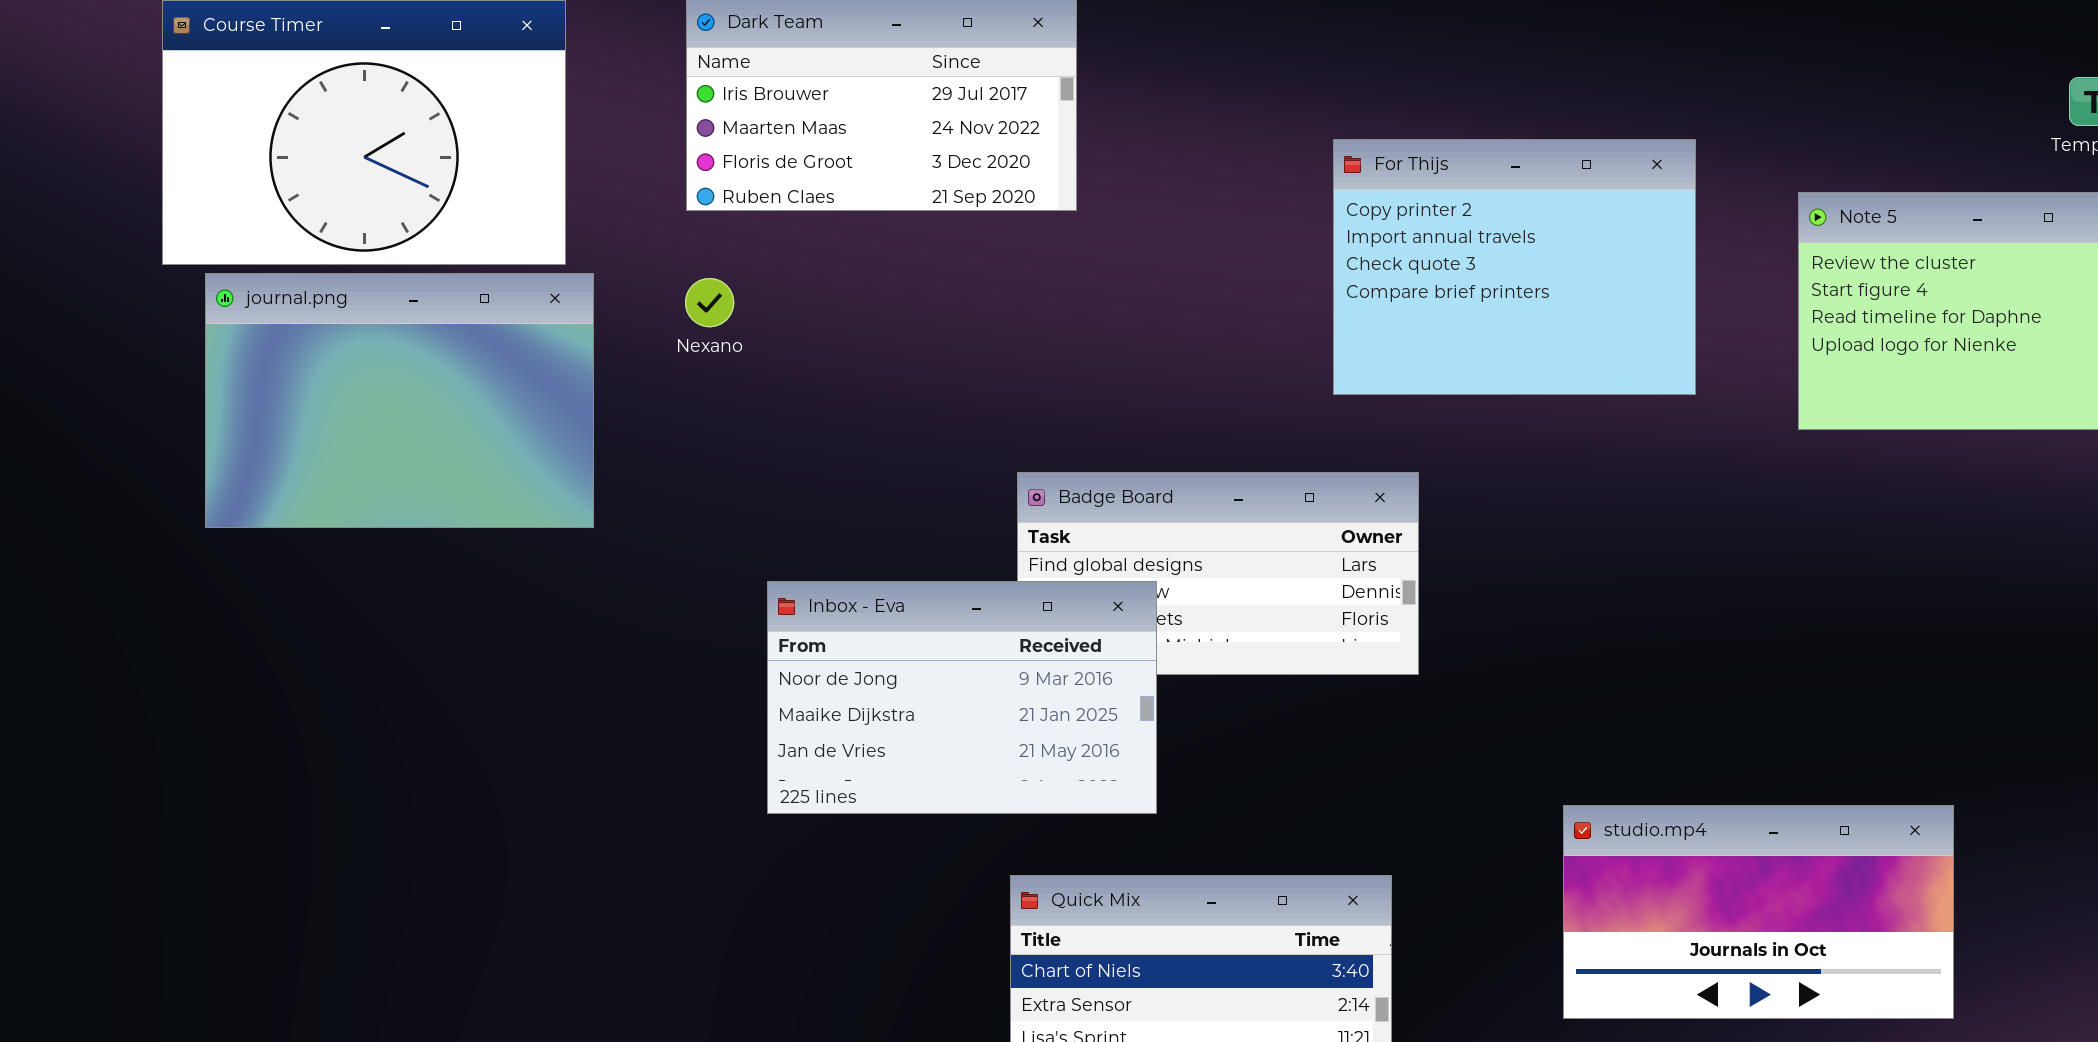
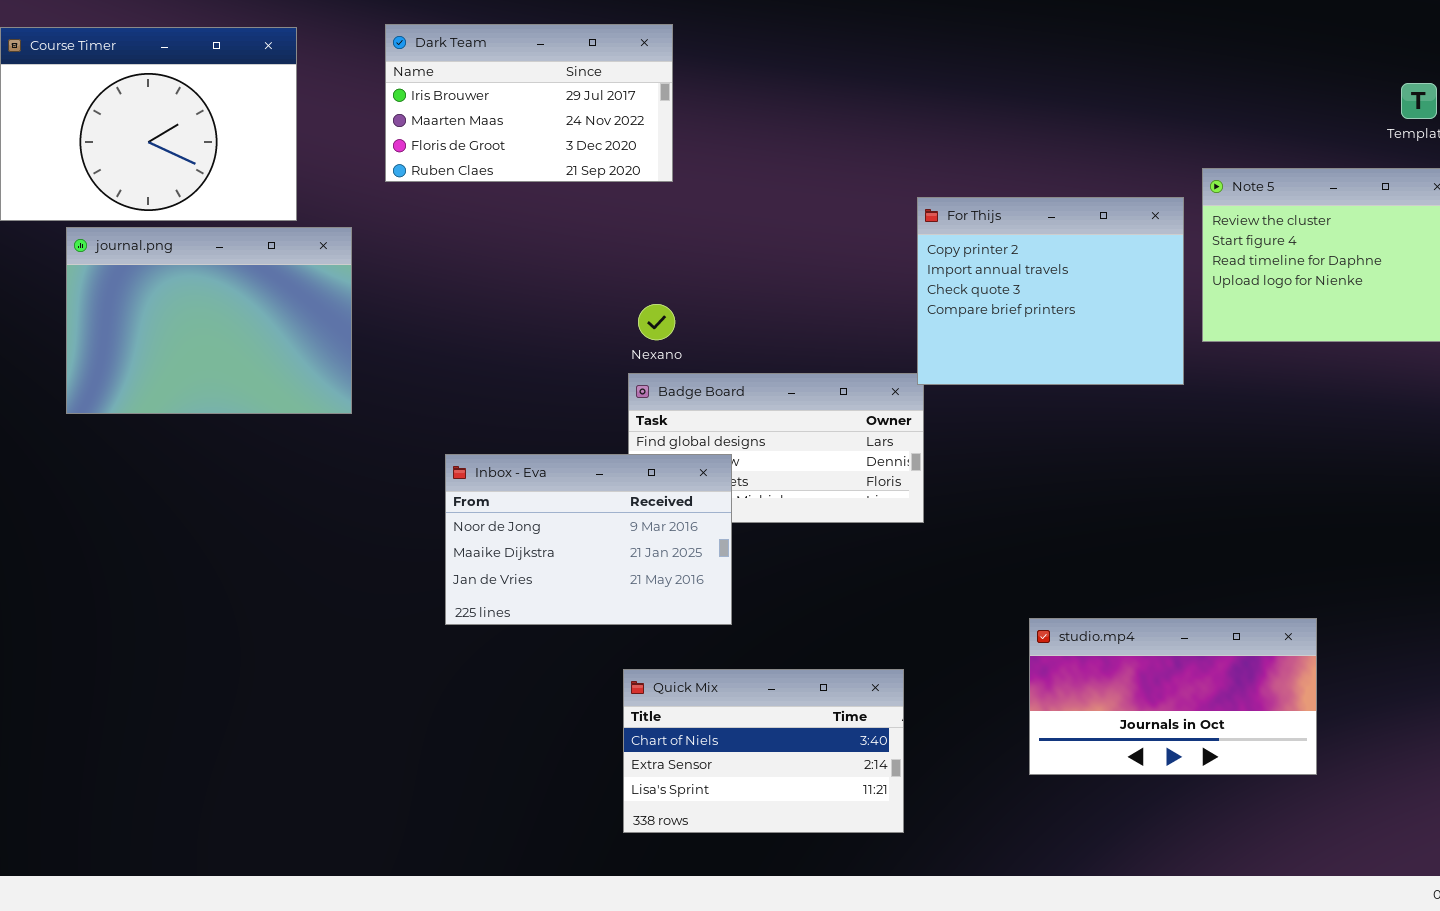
For Thijs: [1333,139,1696,395] -> [917,197,1184,385], moved
journal.png: [205,273,594,528] -> [66,227,352,414], moved
Nexano: [685,278,734,327] -> [638,304,675,340], moved

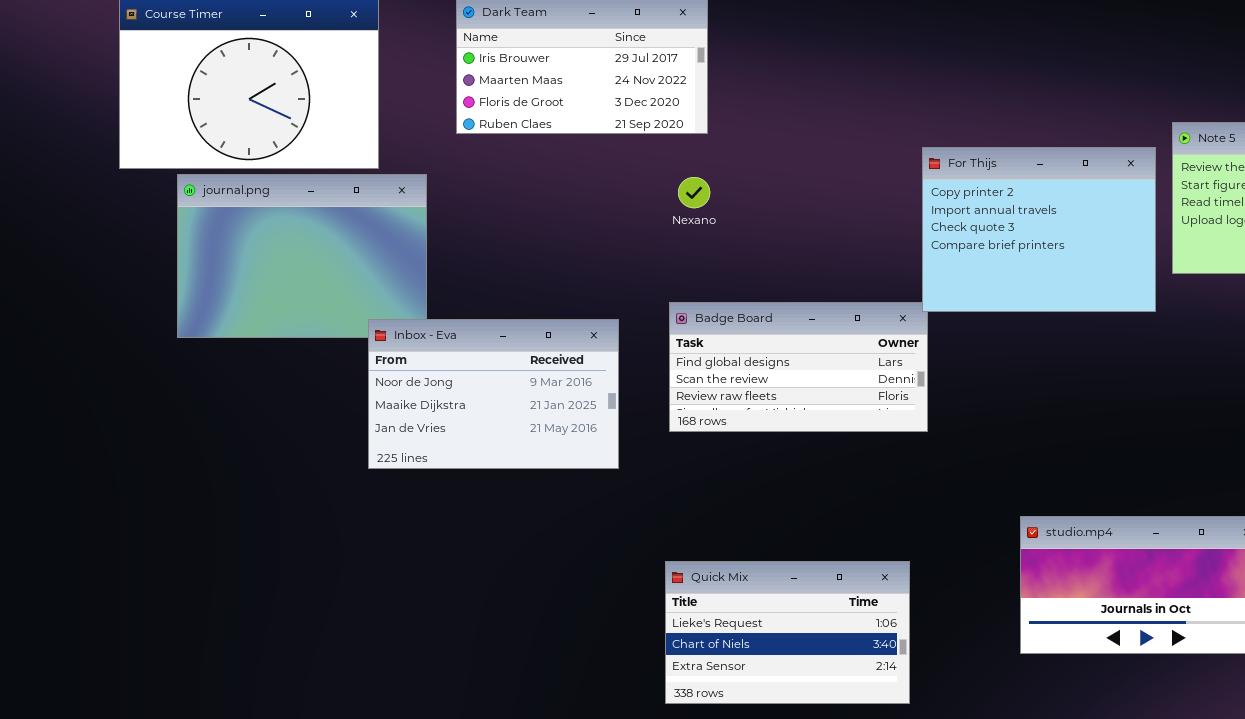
Nexano: [638,304,675,340] -> [678,177,710,208], moved
Inbox - Eva: [445,454,732,625] -> [368,319,619,469], moved
Quick Mix: [623,669,904,833] -> [665,561,910,704], scrolled up 1 row

